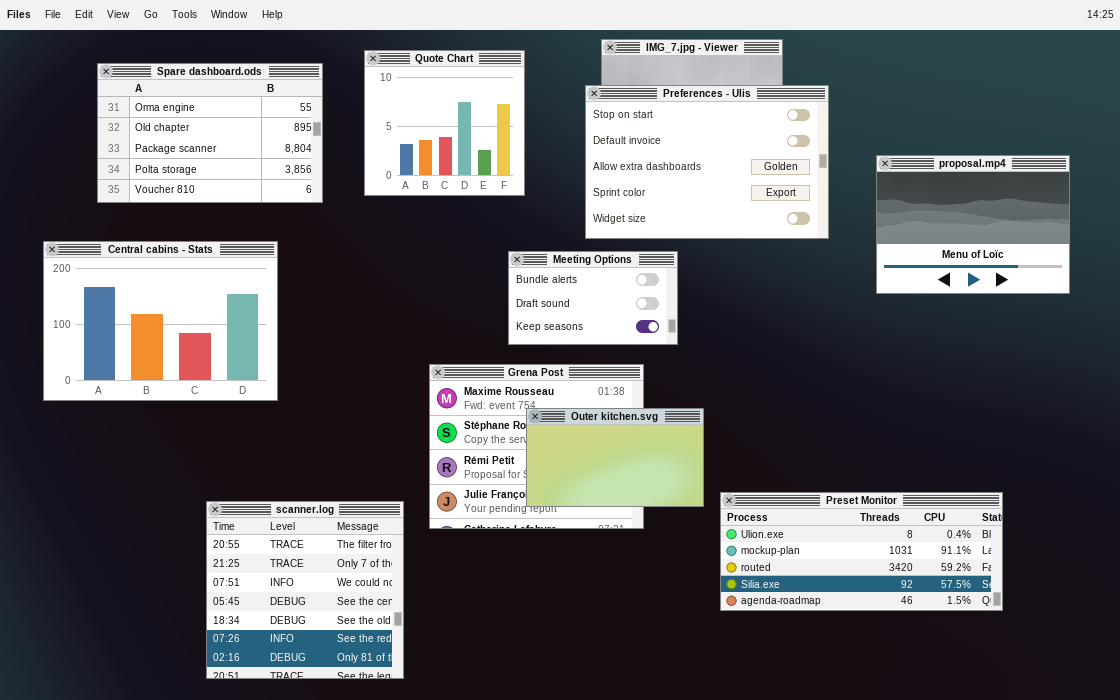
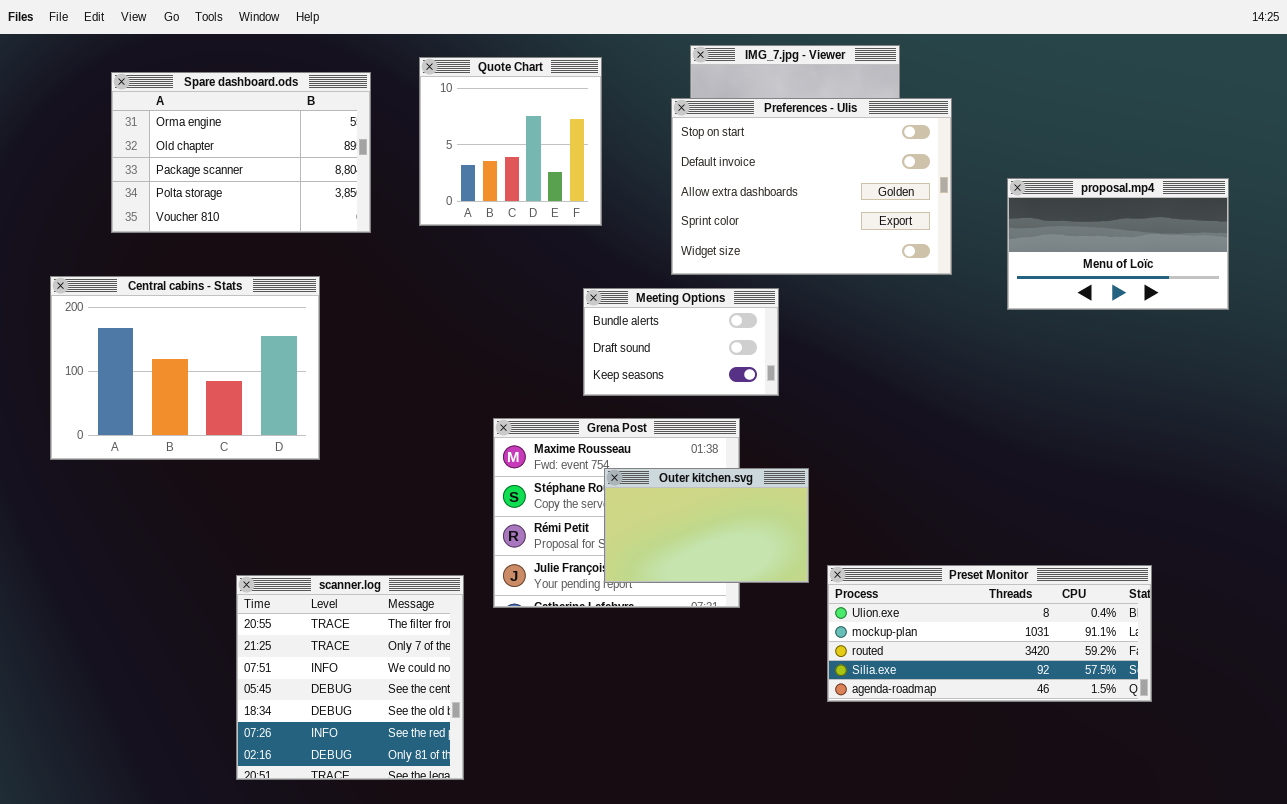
proposal.mp4: [876,155,1070,294] -> [1007,178,1229,310], resized

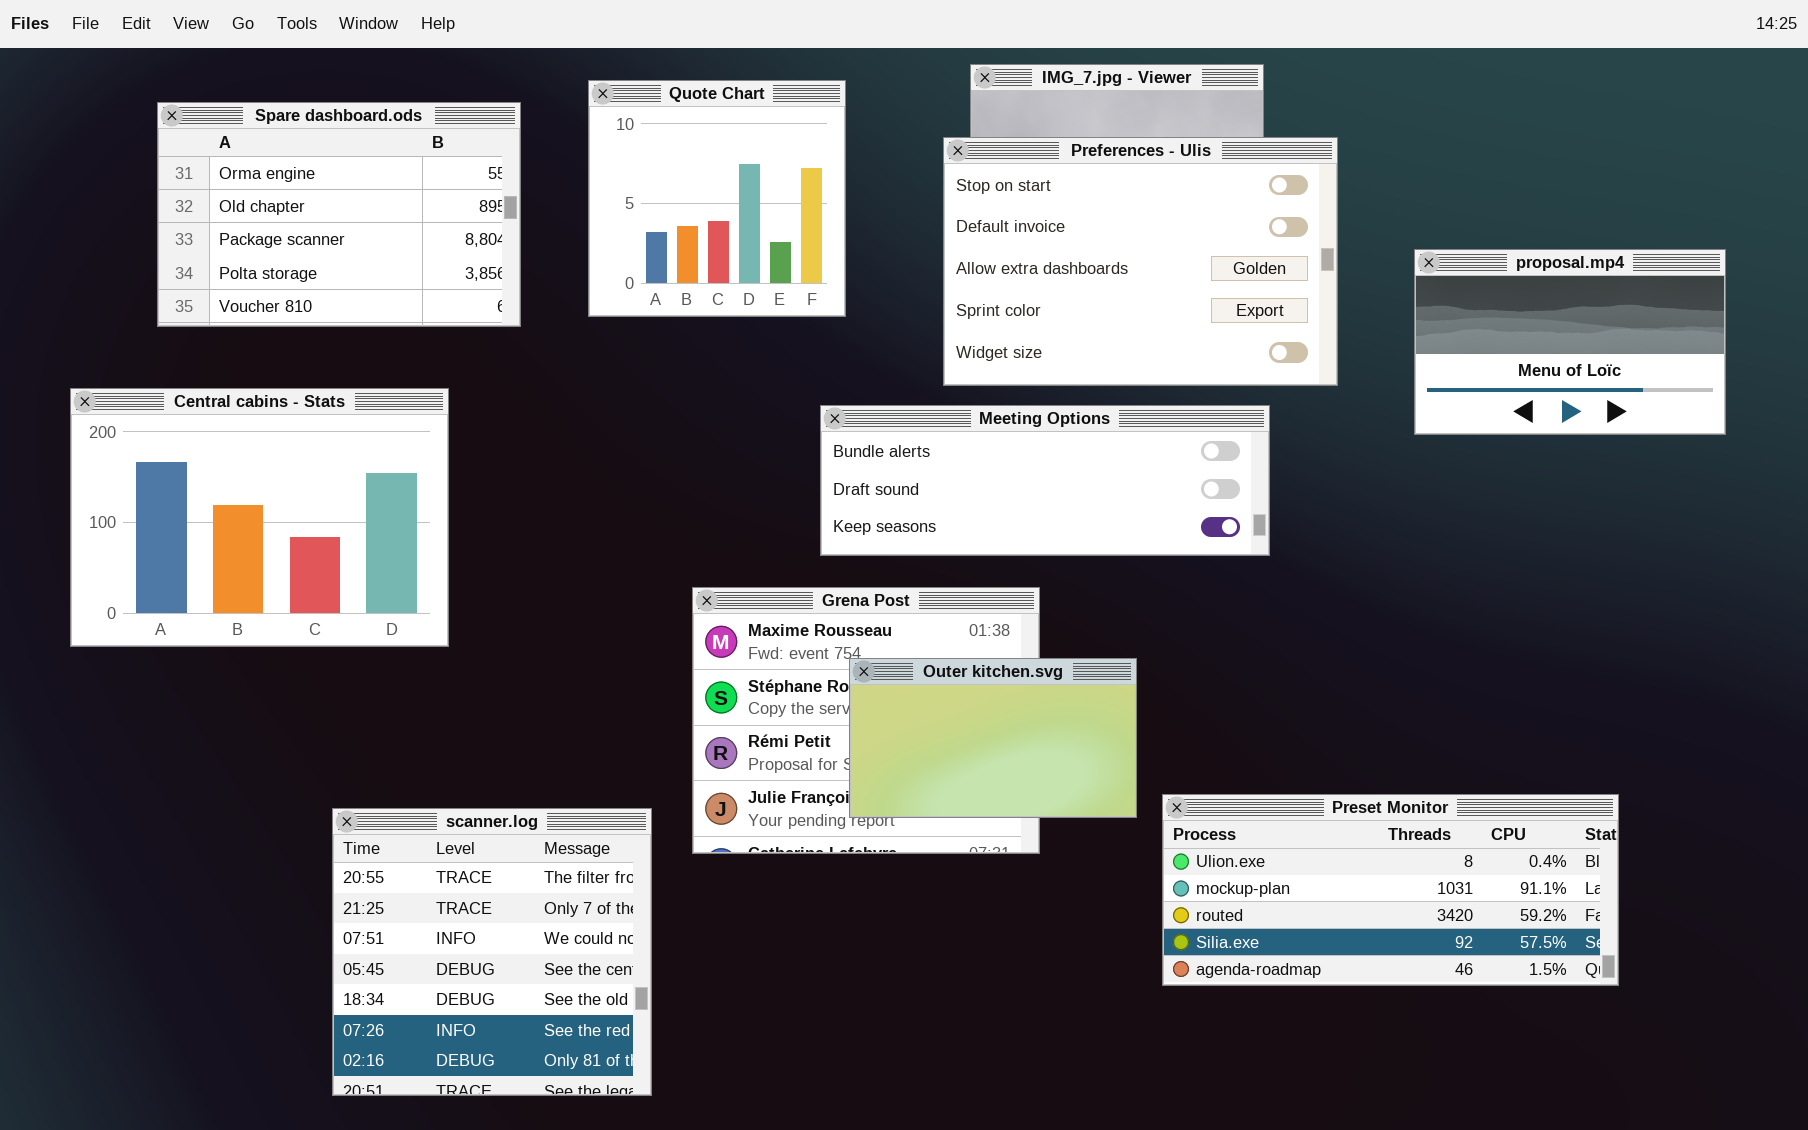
Meeting Options: [583,288,779,396] -> [820,405,1270,556], resized

